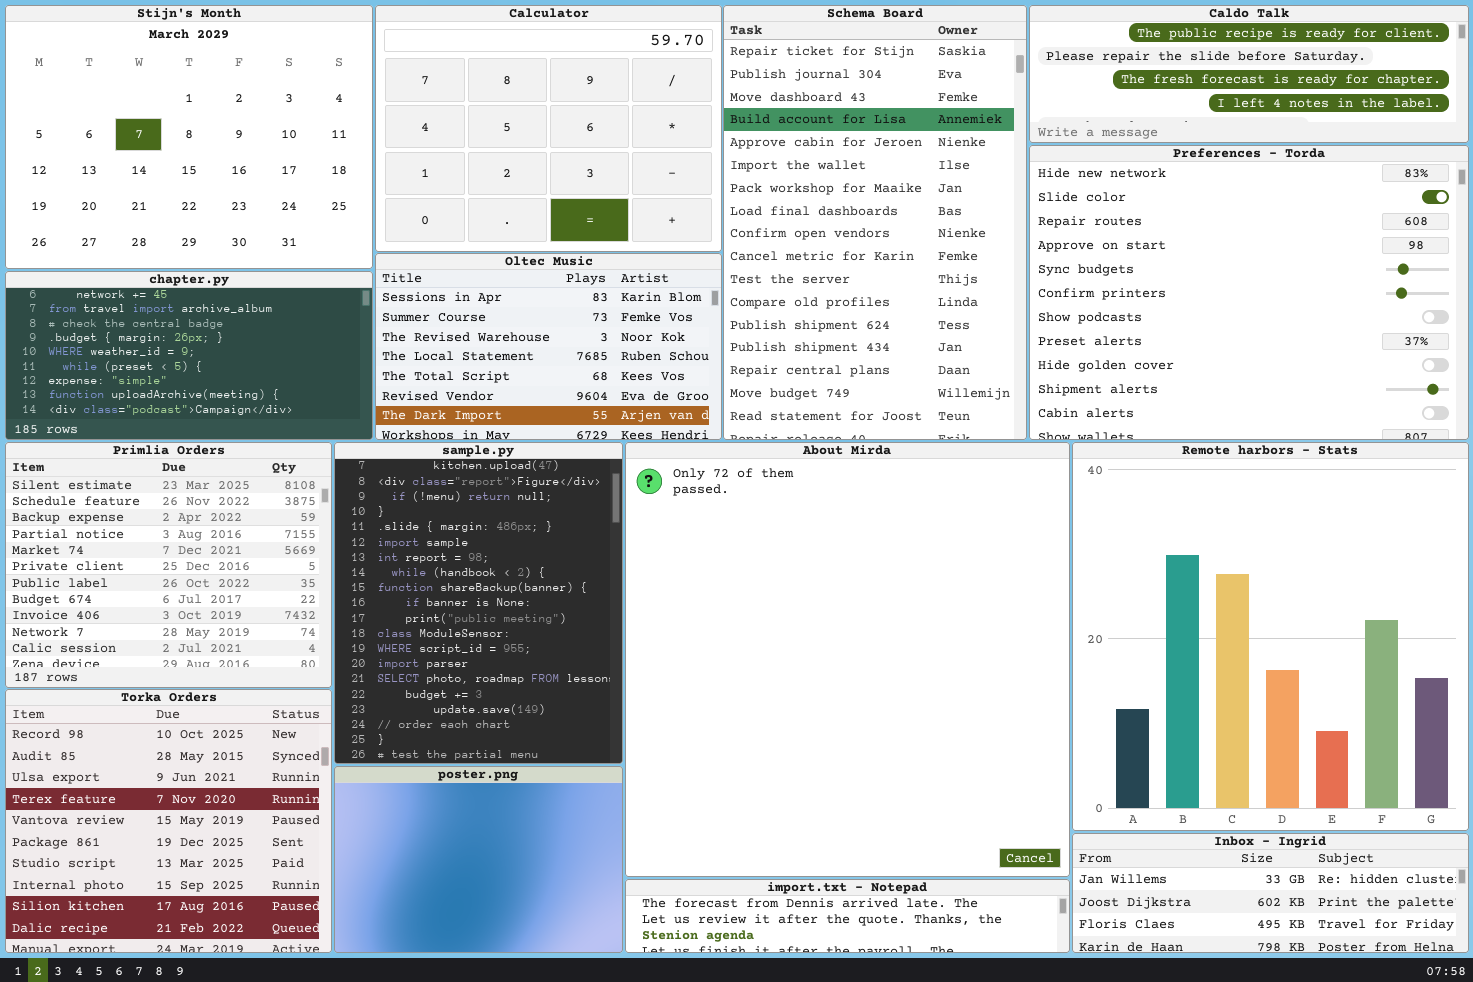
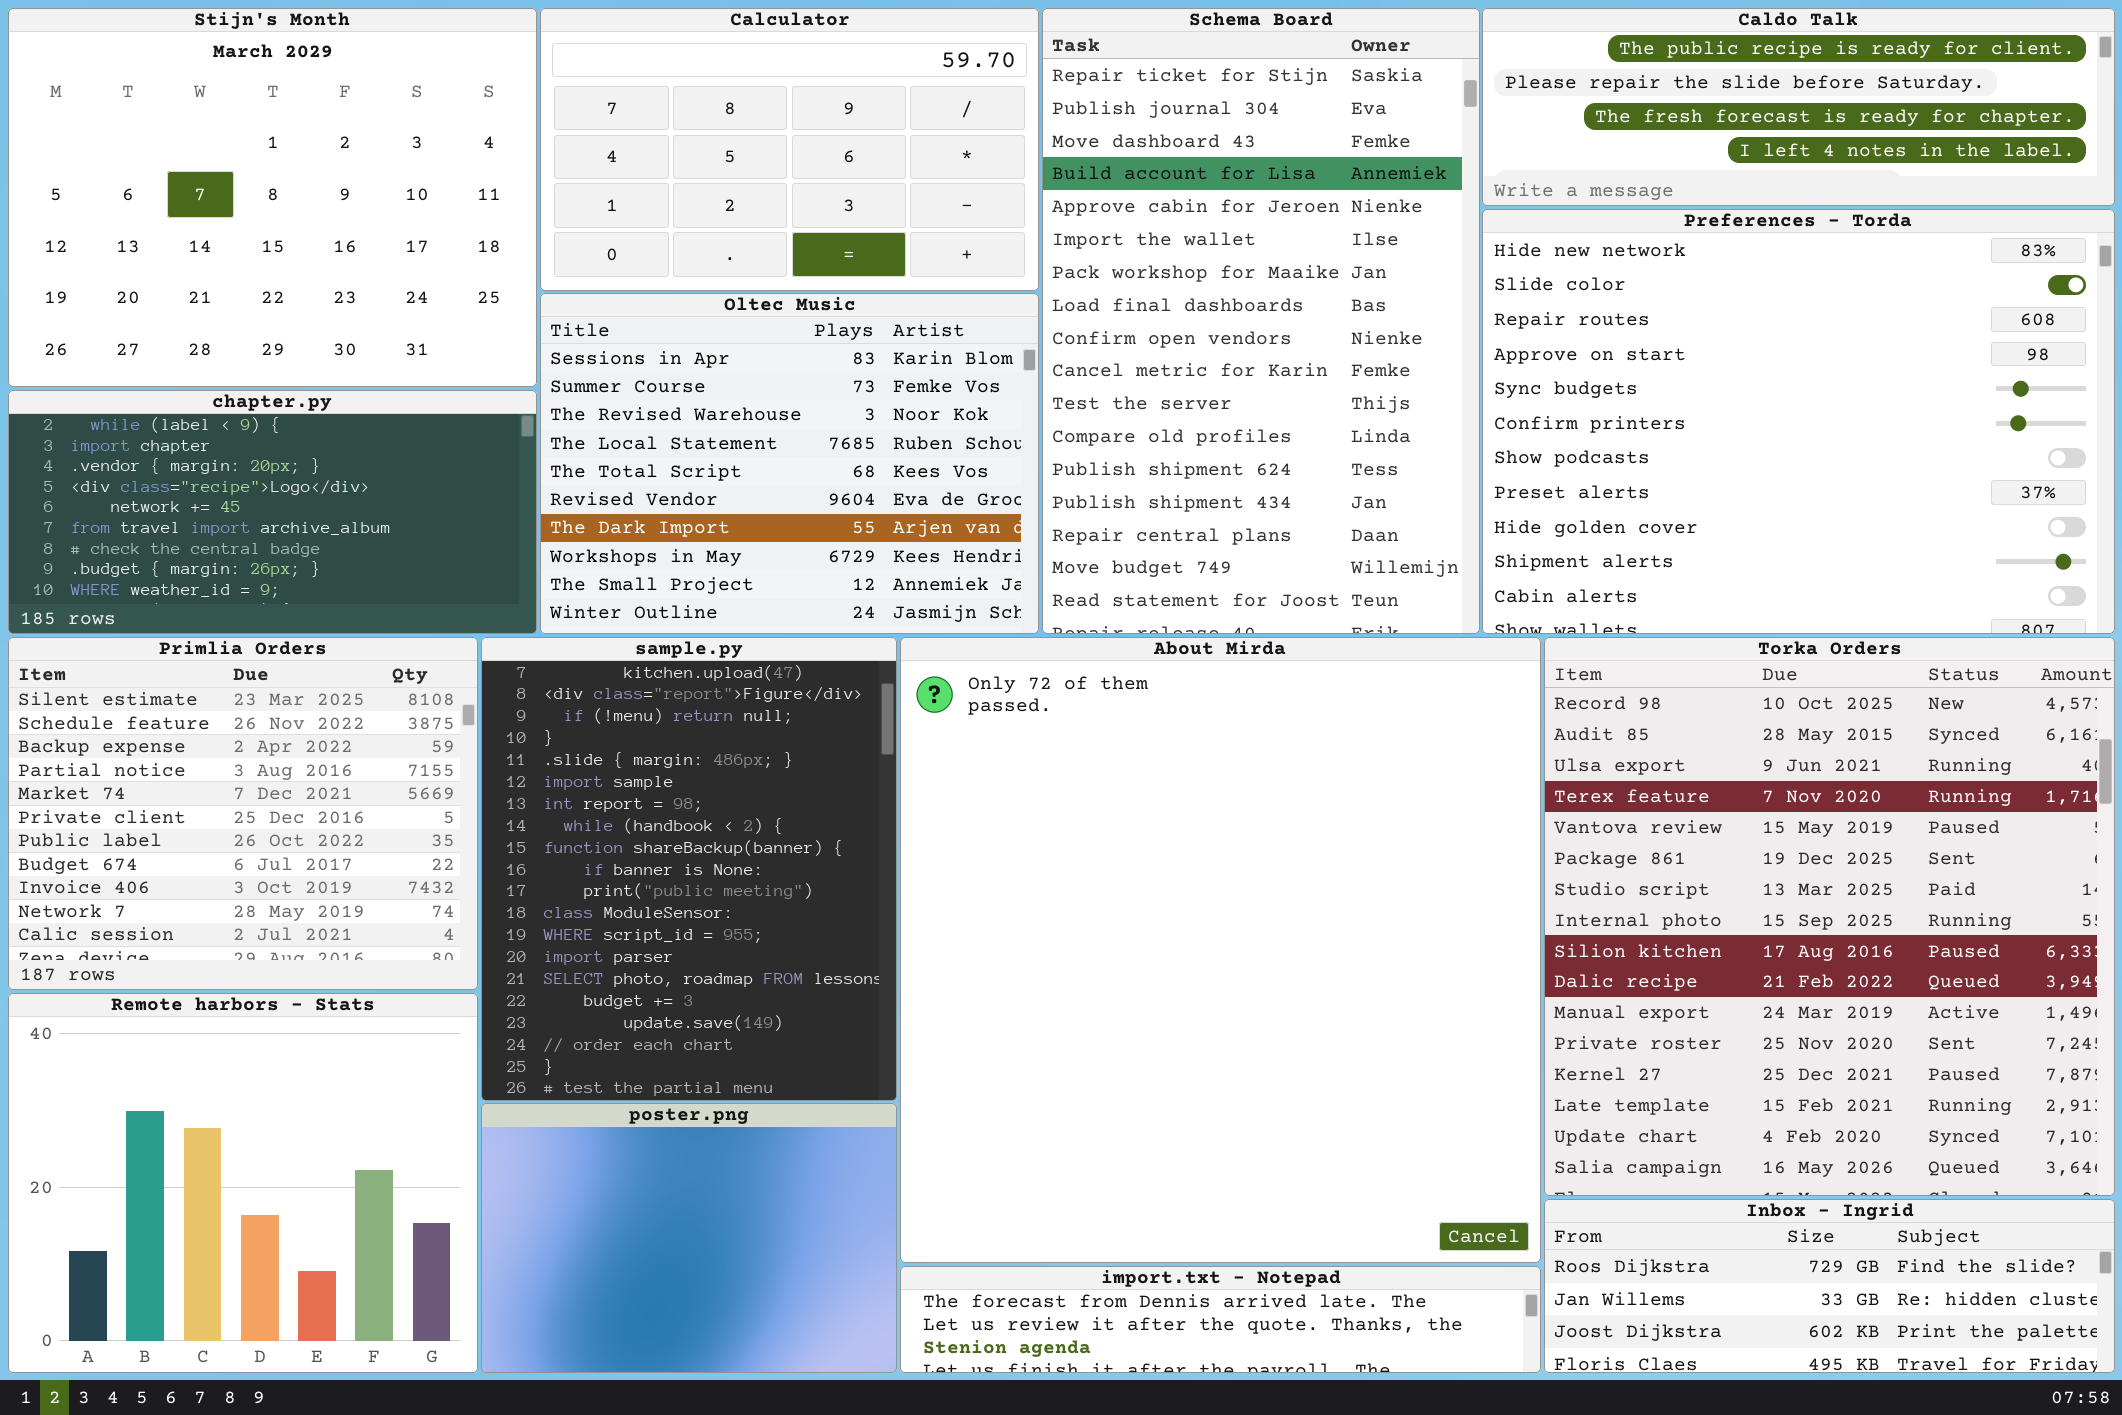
Calculator: [375,5,722,252] -> [540,8,1039,291], resized
Oltec Music: [375,253,722,440] -> [540,293,1039,634], resized
chapter.py: [5,271,373,440] -> [8,390,537,634], scrolled up 4 rows
Remote harbors - Stats: [1072,442,1469,831] -> [8,993,478,1373], moved, resized
Torka Orders: [5,689,332,953] -> [1544,637,2115,1196], moved, resized
Inbox - Ingrid: [1072,833,1469,953] -> [1544,1199,2115,1373], scrolled up 1 row

